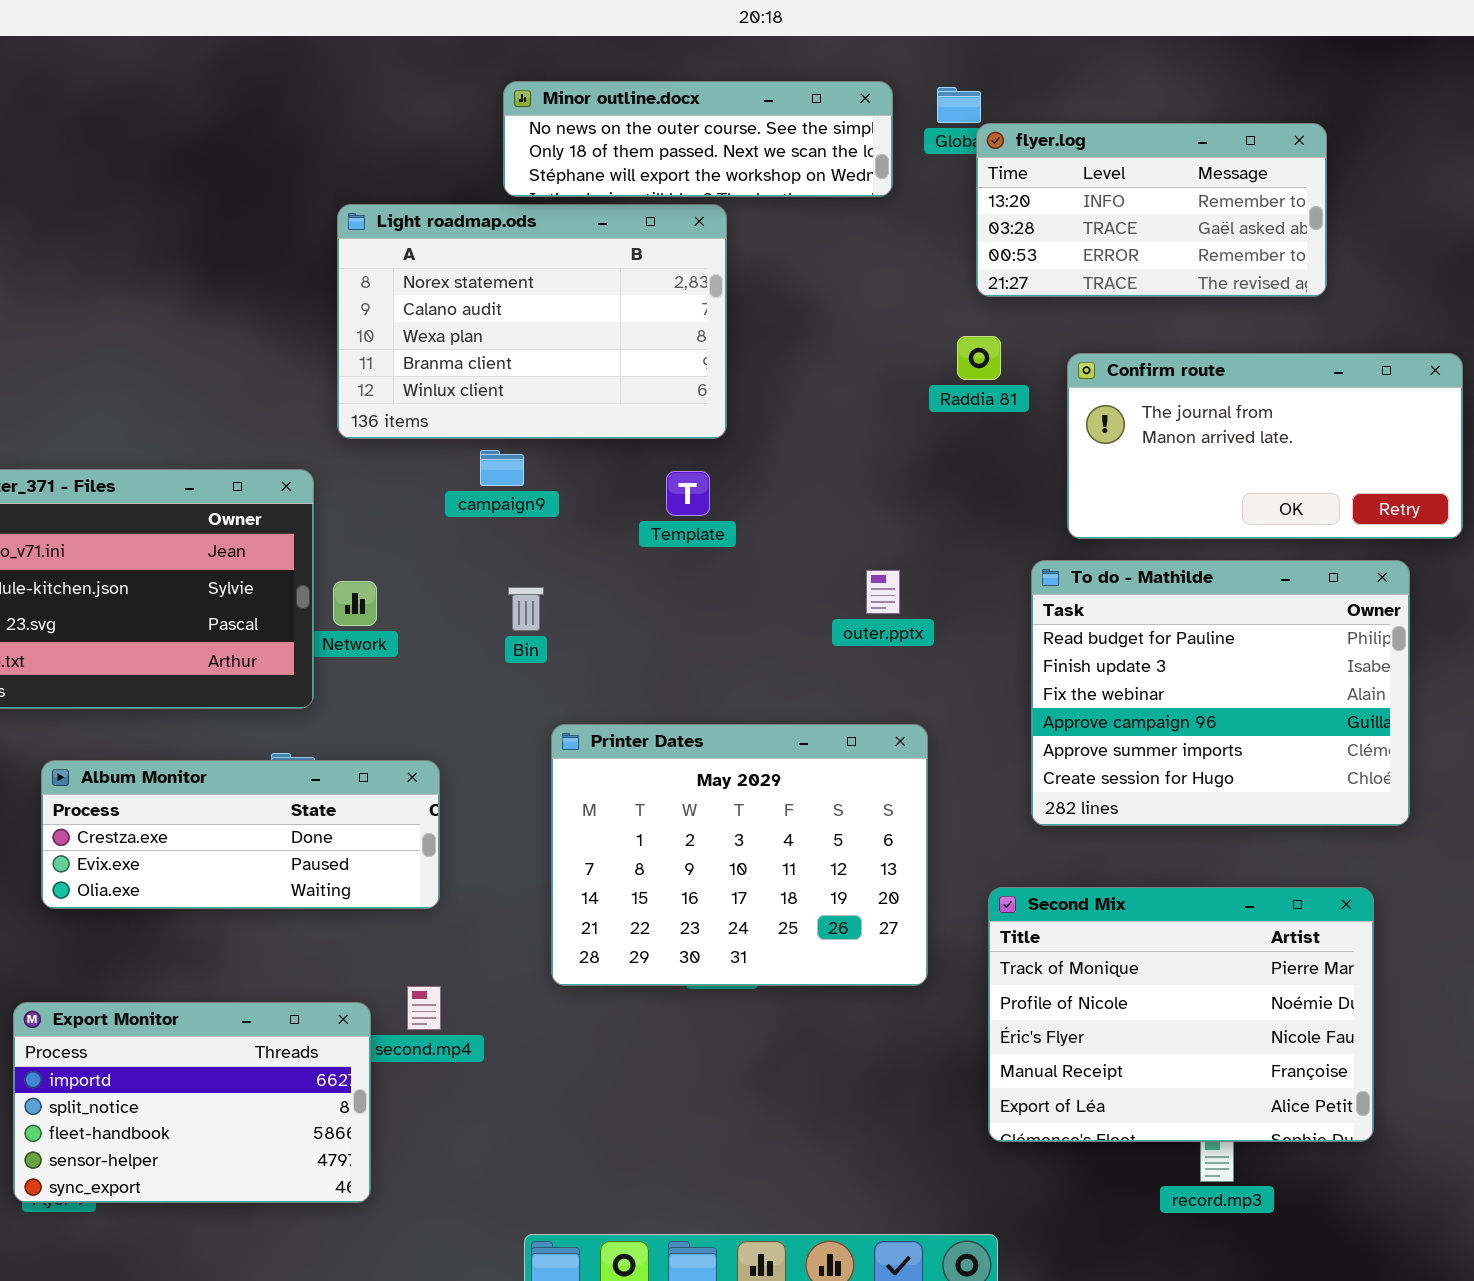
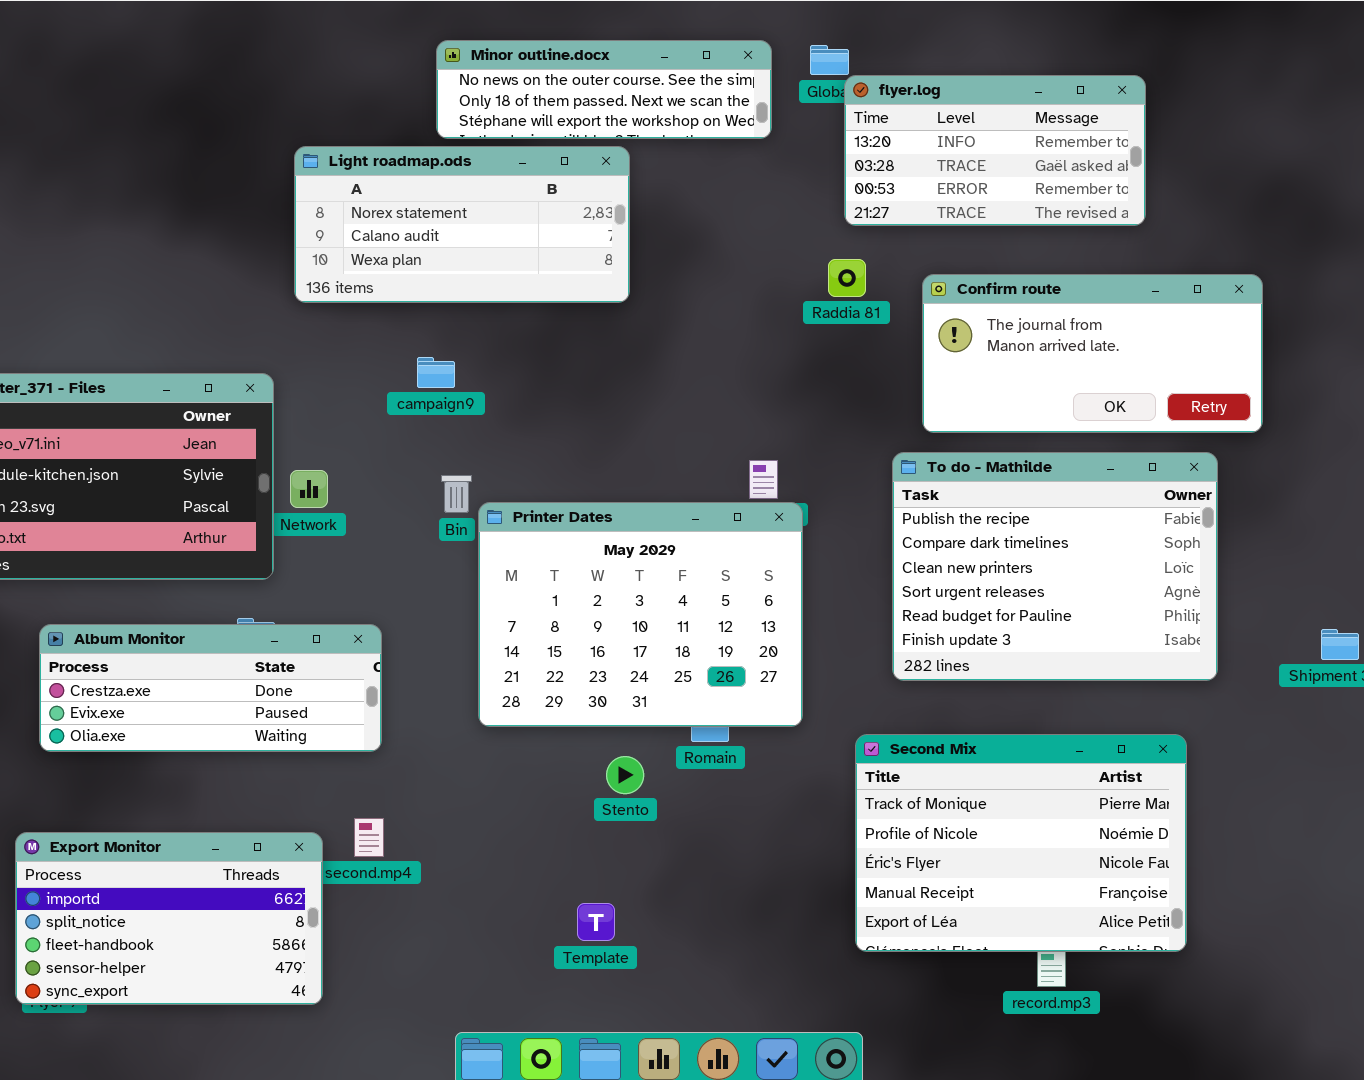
Light roadmap.ods: [337,204,727,439] -> [294,146,630,303], resized
Template: [666,471,710,516] -> [577,903,615,941], moved
To do - Mathilde: [1031,560,1410,826] -> [892,452,1218,681], scrolled up 4 rows
Printer Dates: [551,724,928,986] -> [478,502,803,727], moved

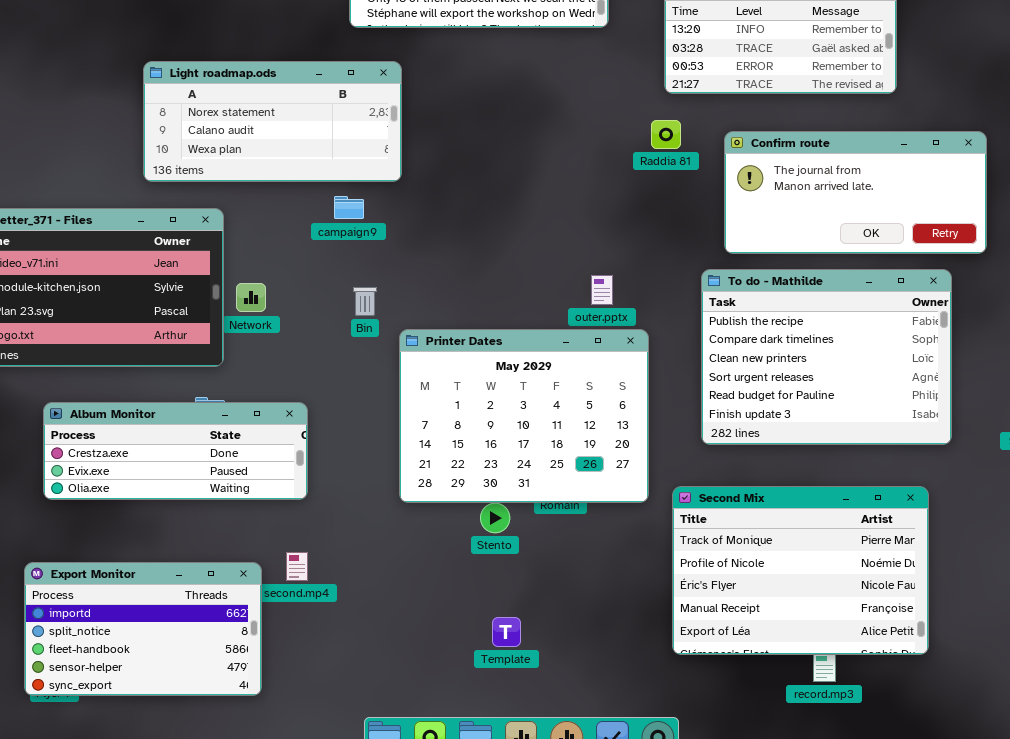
Light roadmap.ods: [294,146,630,303] -> [143,61,402,182], moved
Printer Dates: [478,502,803,727] -> [399,329,649,503], moved
Template: [577,903,615,941] -> [492,617,521,647], moved

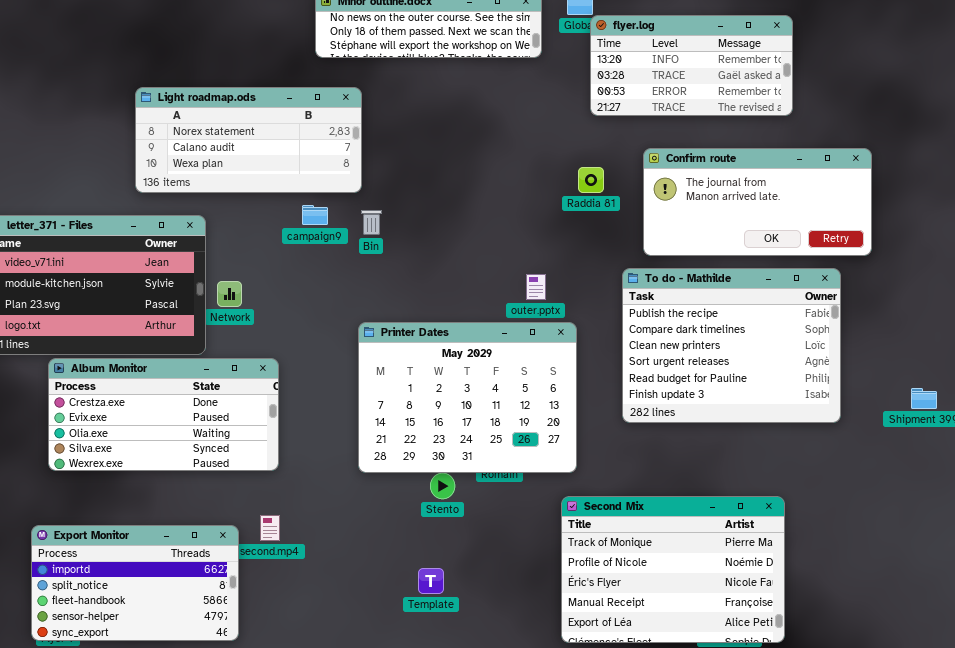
Raddia 81: [651,120,681,149] -> [578,167,604,193], moved
Bin: [353,287,377,316] -> [361,210,382,235], moved
Album Monitor: [43,402,308,500] -> [48,358,279,471], resized
Second Mix: [672,486,929,655] -> [561,496,785,643], moved
Template: [492,617,521,647] -> [418,568,444,594], moved

